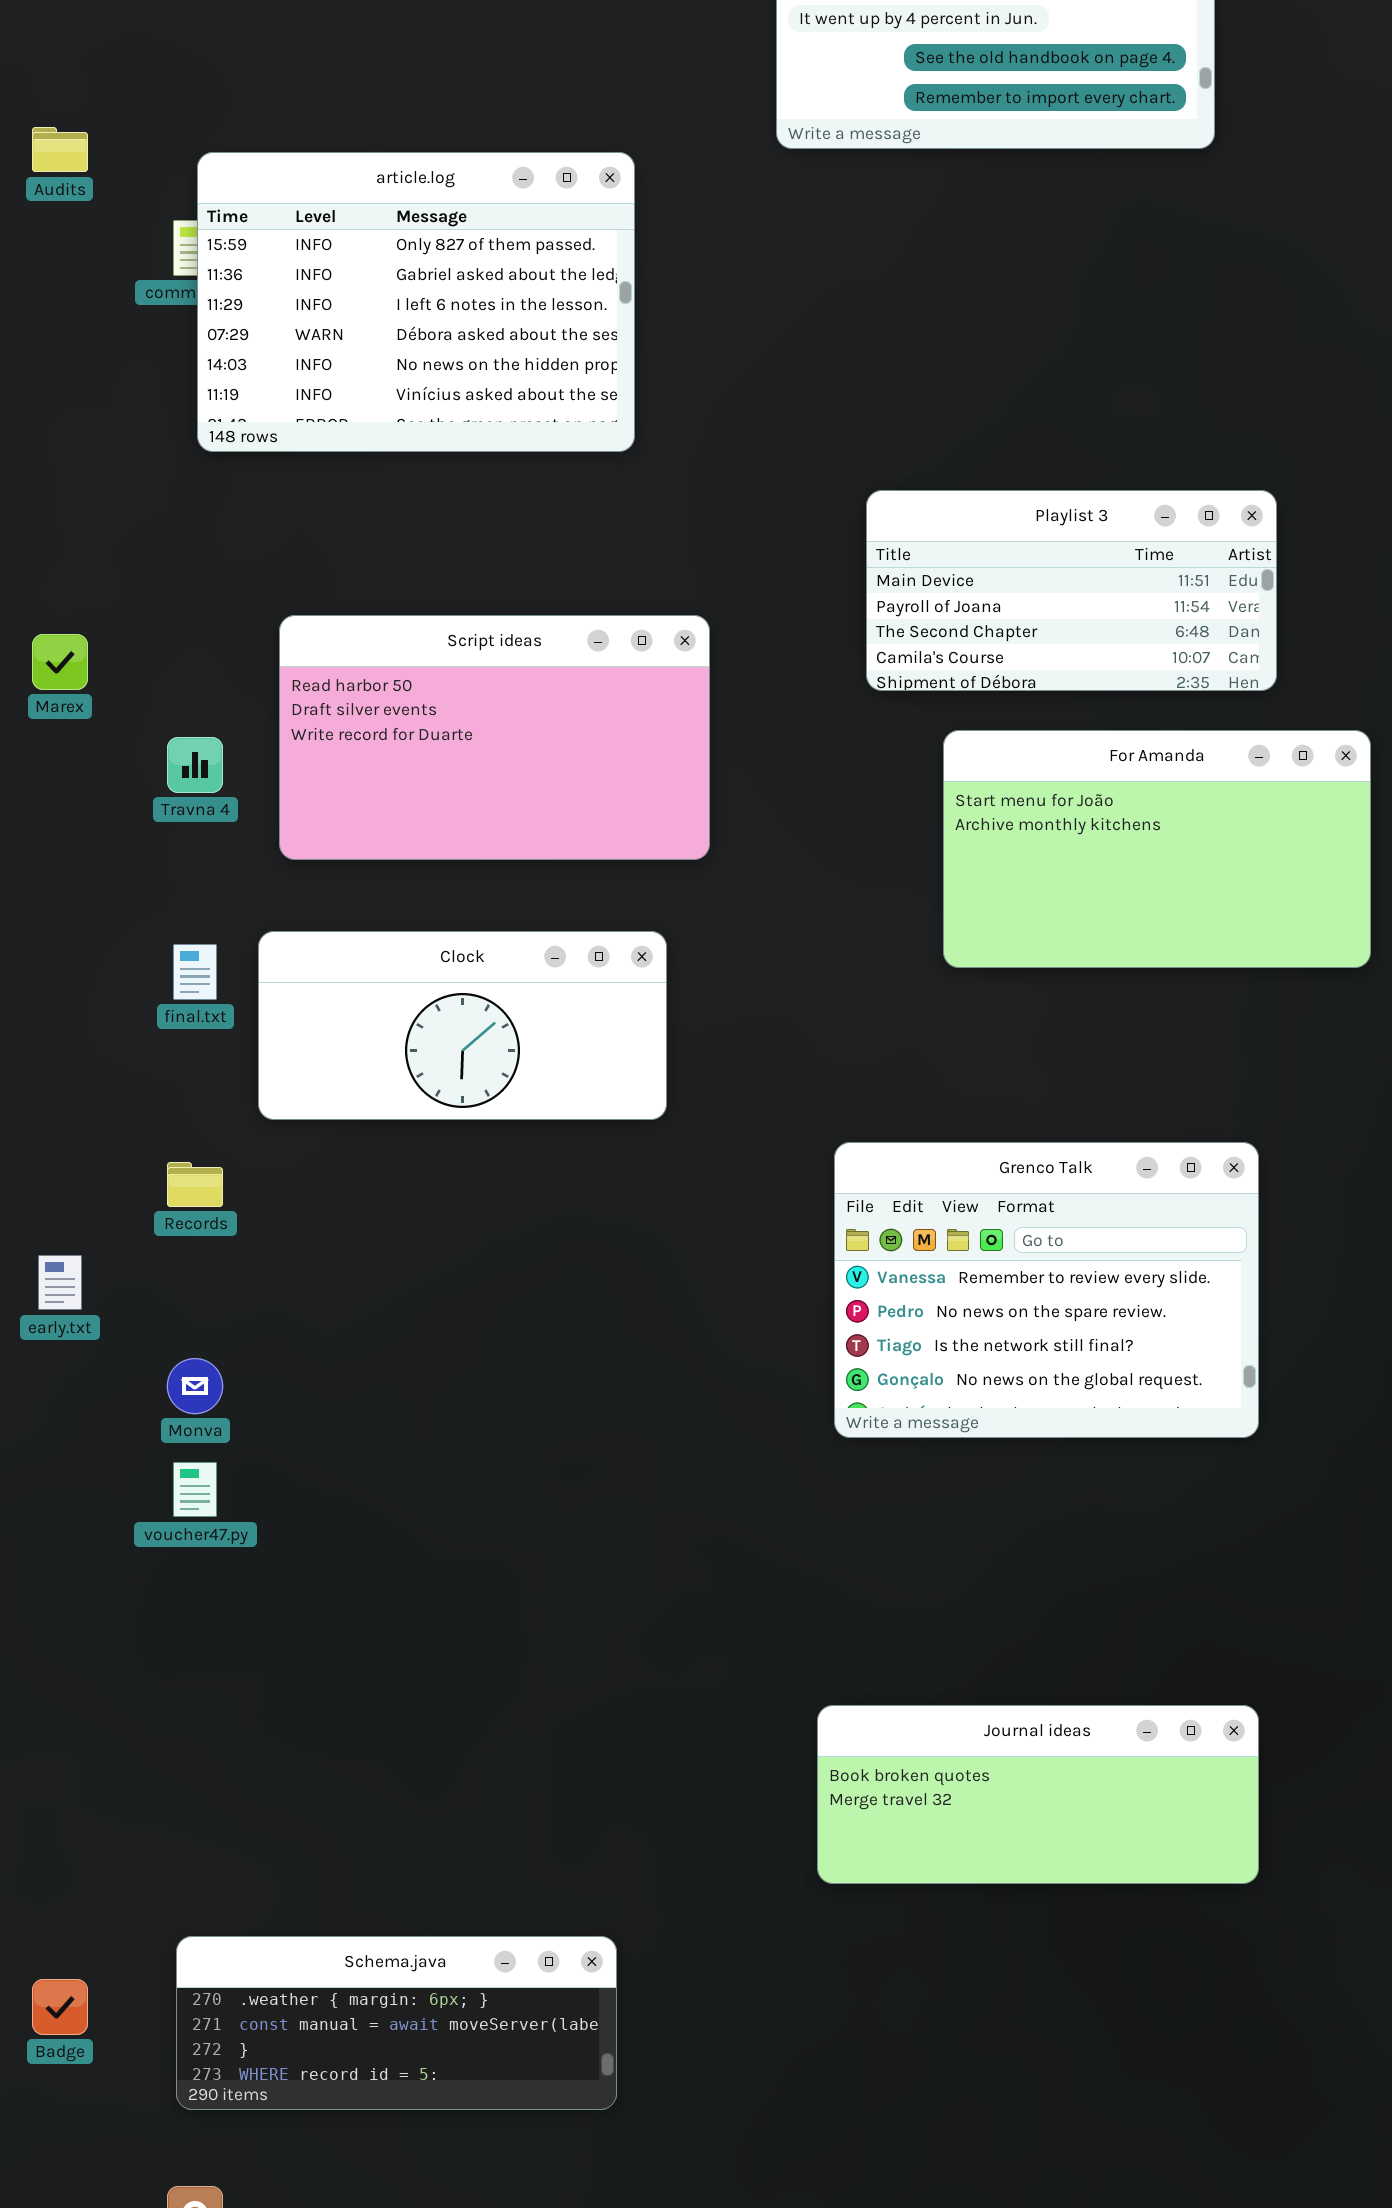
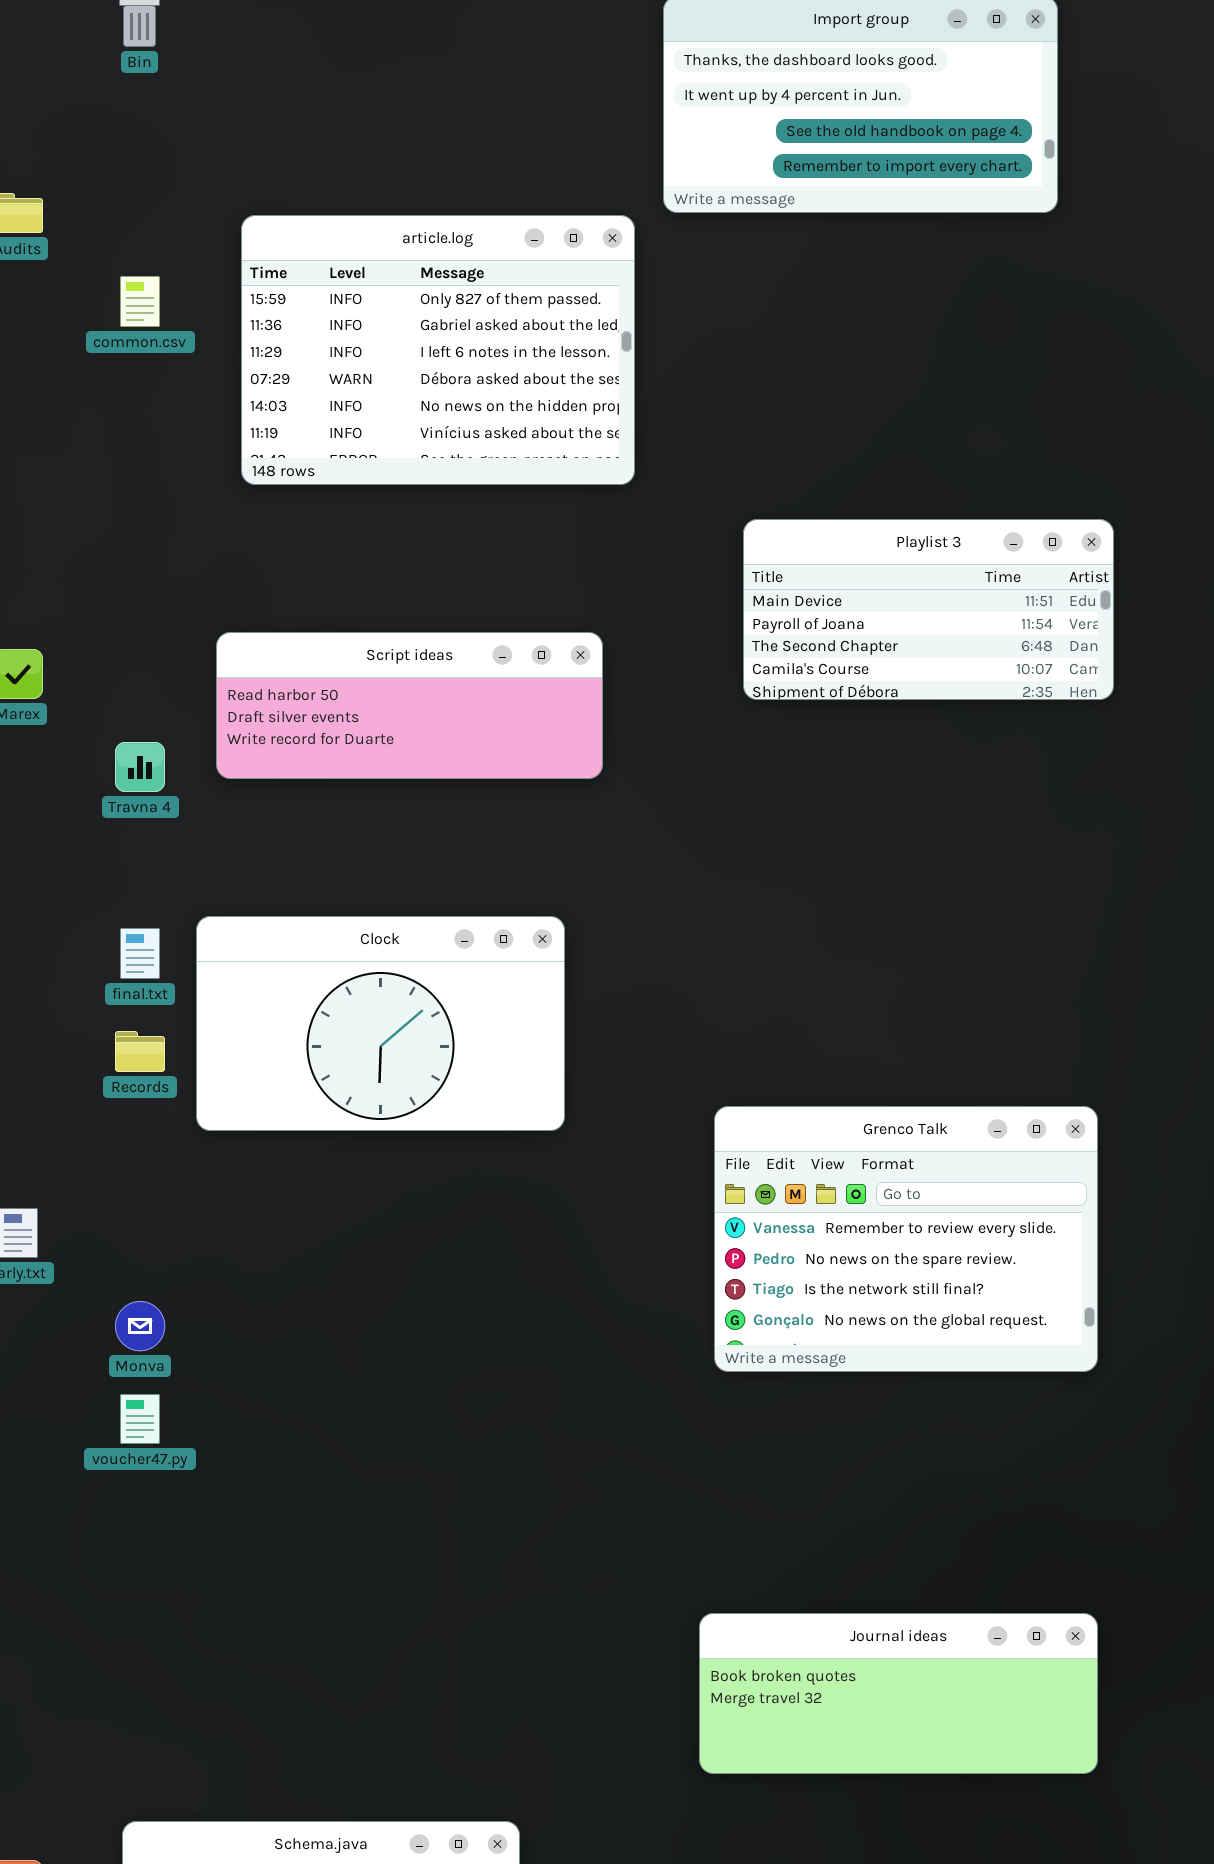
article.log: [197,152,635,452] -> [241,215,635,485], moved
Script ideas: [279,615,710,860] -> [216,632,603,779], resized
For Amanda: [943,730,1371,968] -> none, closed
Clock: [258,931,667,1120] -> [196,916,565,1131], resized
Records: [167,1162,223,1207] -> [115,1031,165,1072], moved

